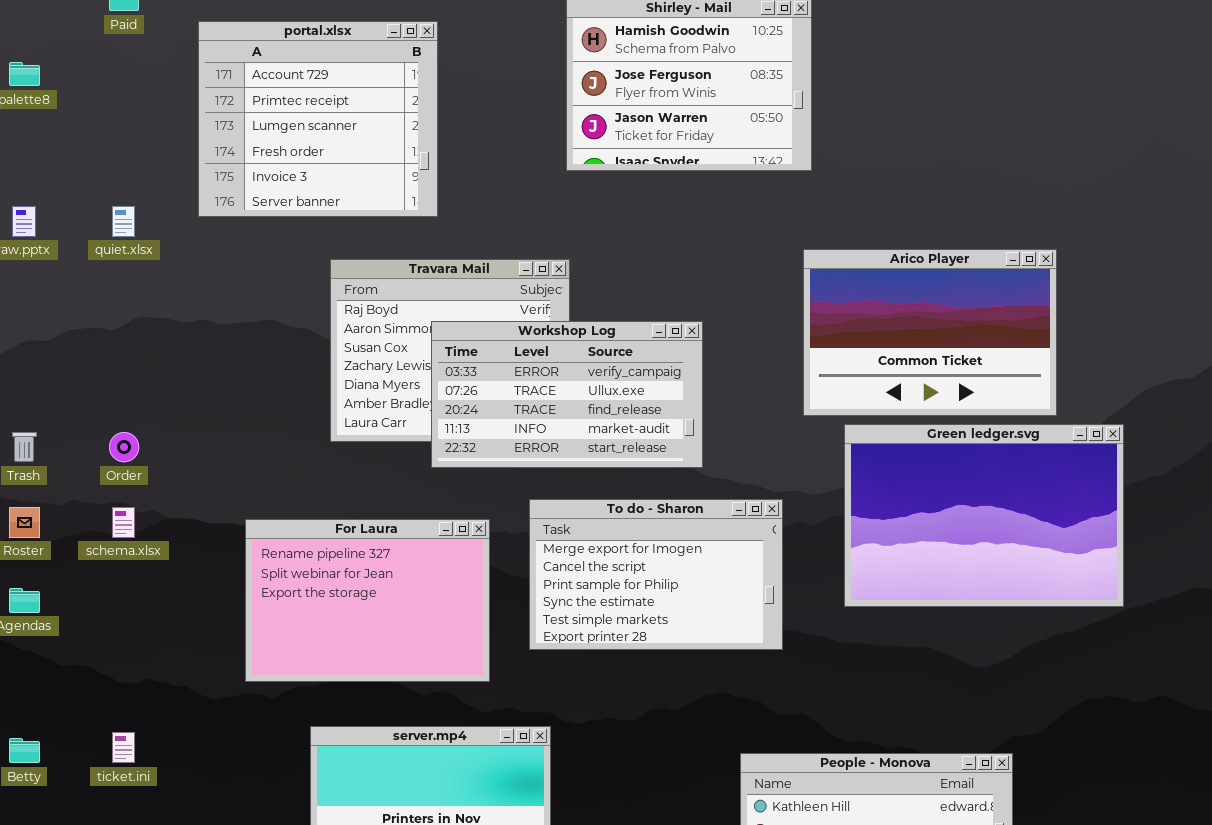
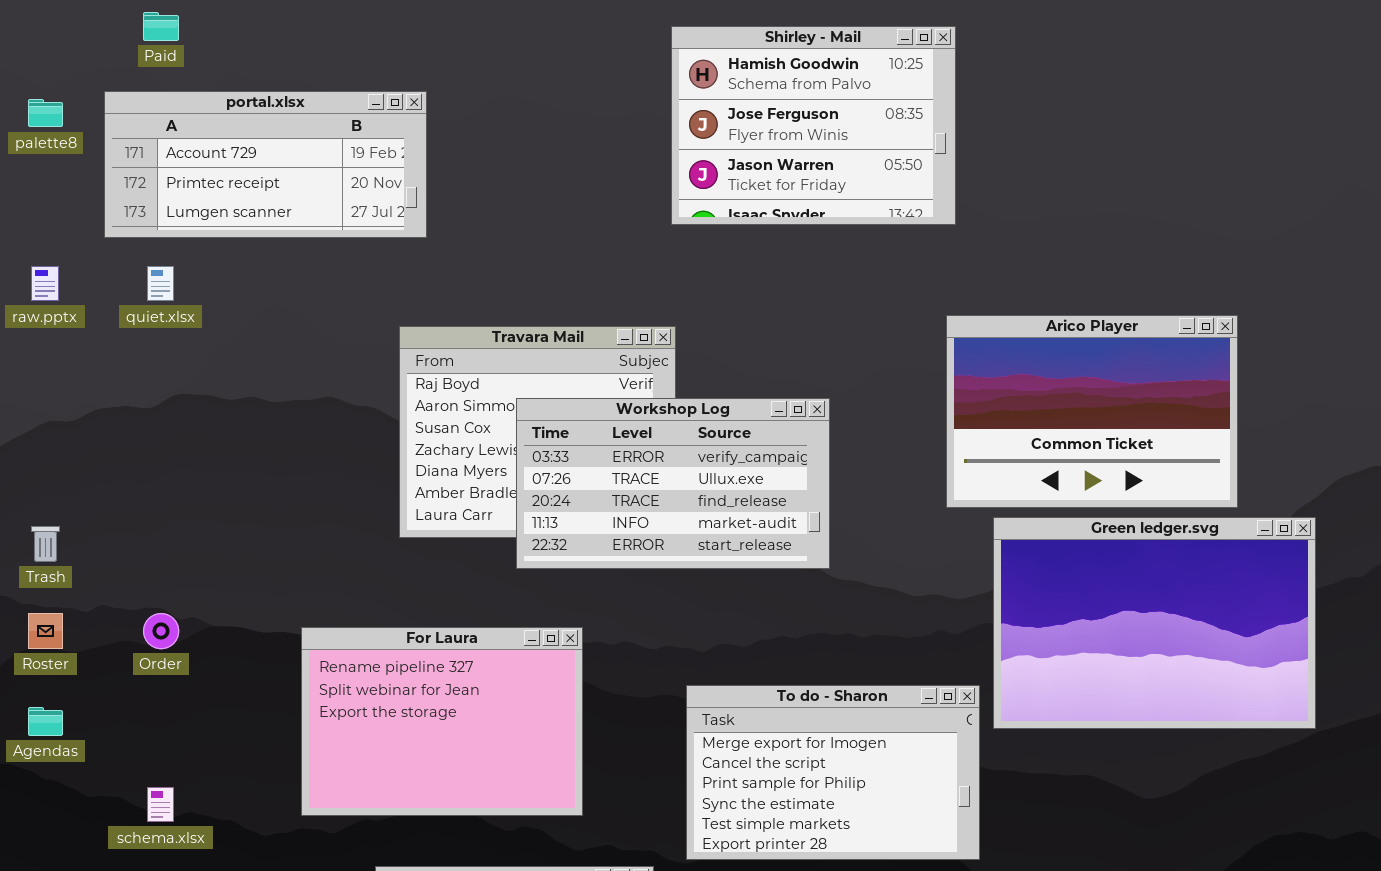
portal.xlsx: [198,21,438,217] -> [104,91,427,238], moved, resized
Order: [109,432,139,462] -> [143,613,179,649], moved
To do - Sharon: [529,499,783,650] -> [686,685,980,860], moved
schema.xlsx: [112,507,135,538] -> [147,787,174,822], moved

